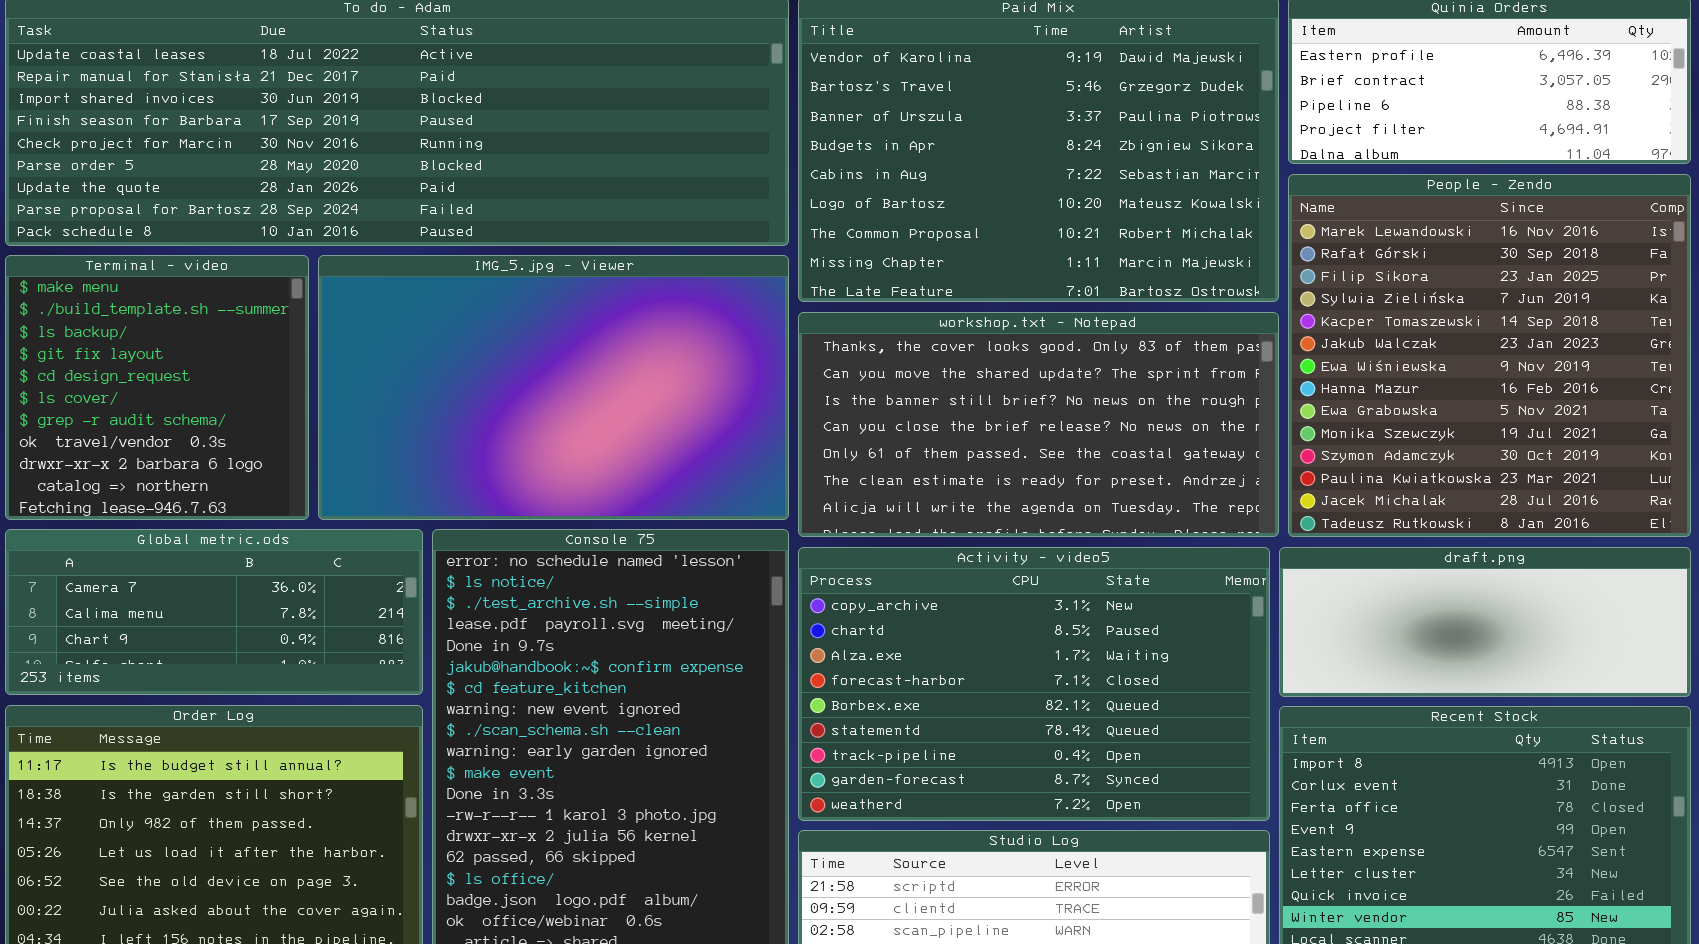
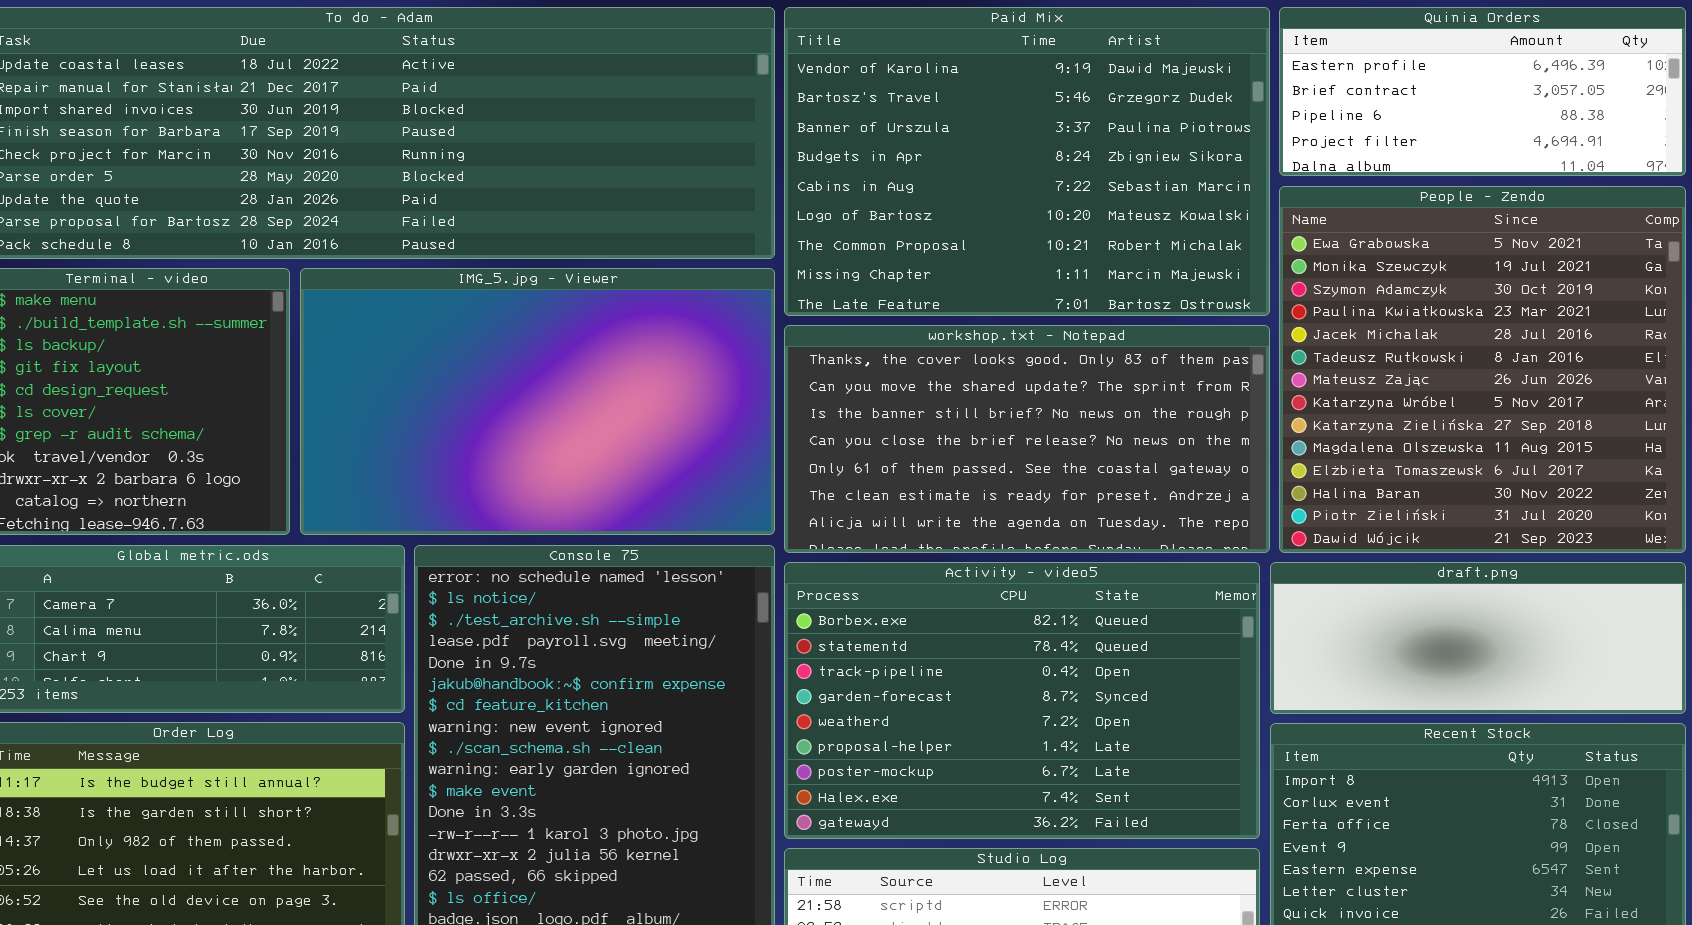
People - Zendo: [1288,174,1691,537] -> [1279,186,1686,553], scrolled down 8 rows
Activity - video5: [798,547,1270,821] -> [784,562,1260,839], scrolled down 4 rows

